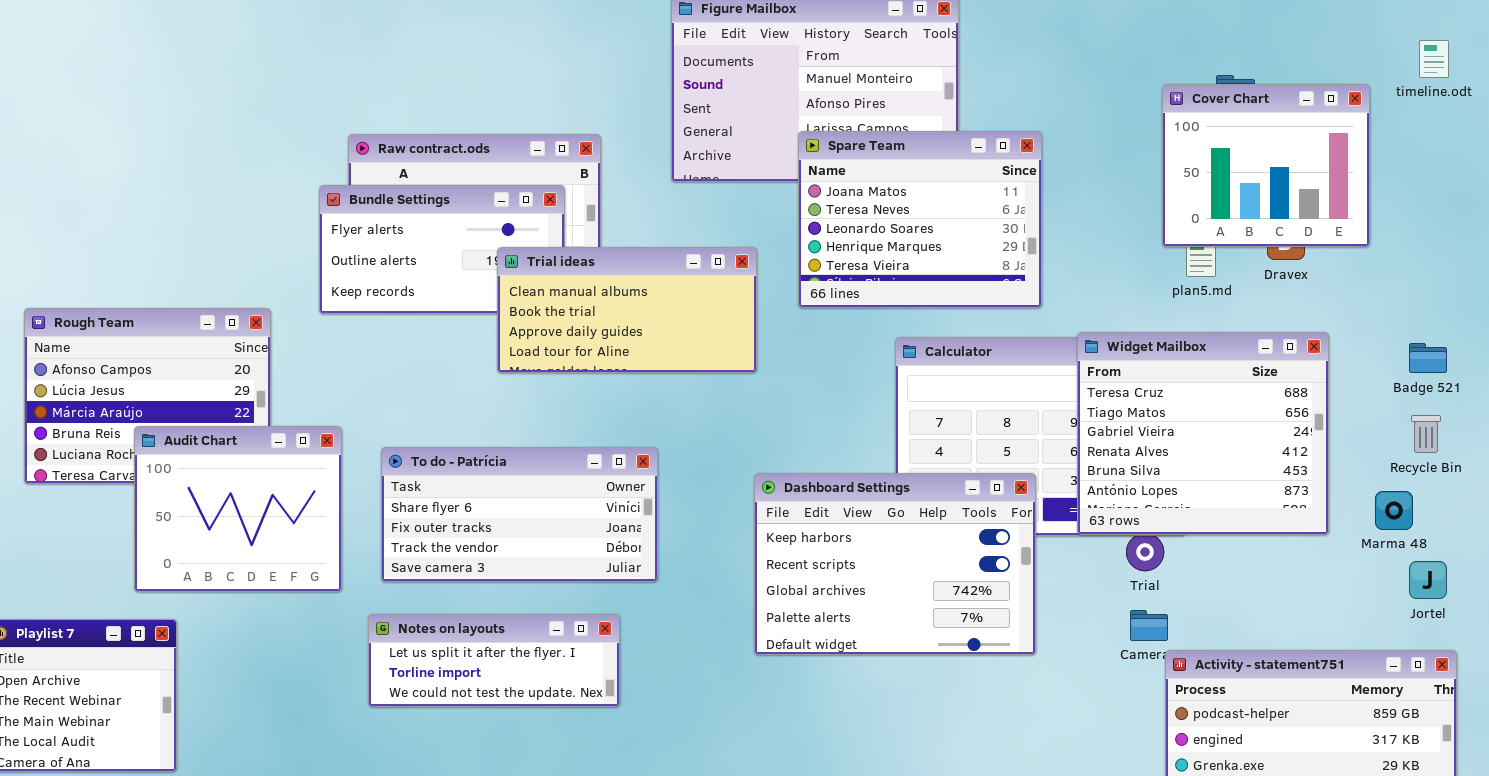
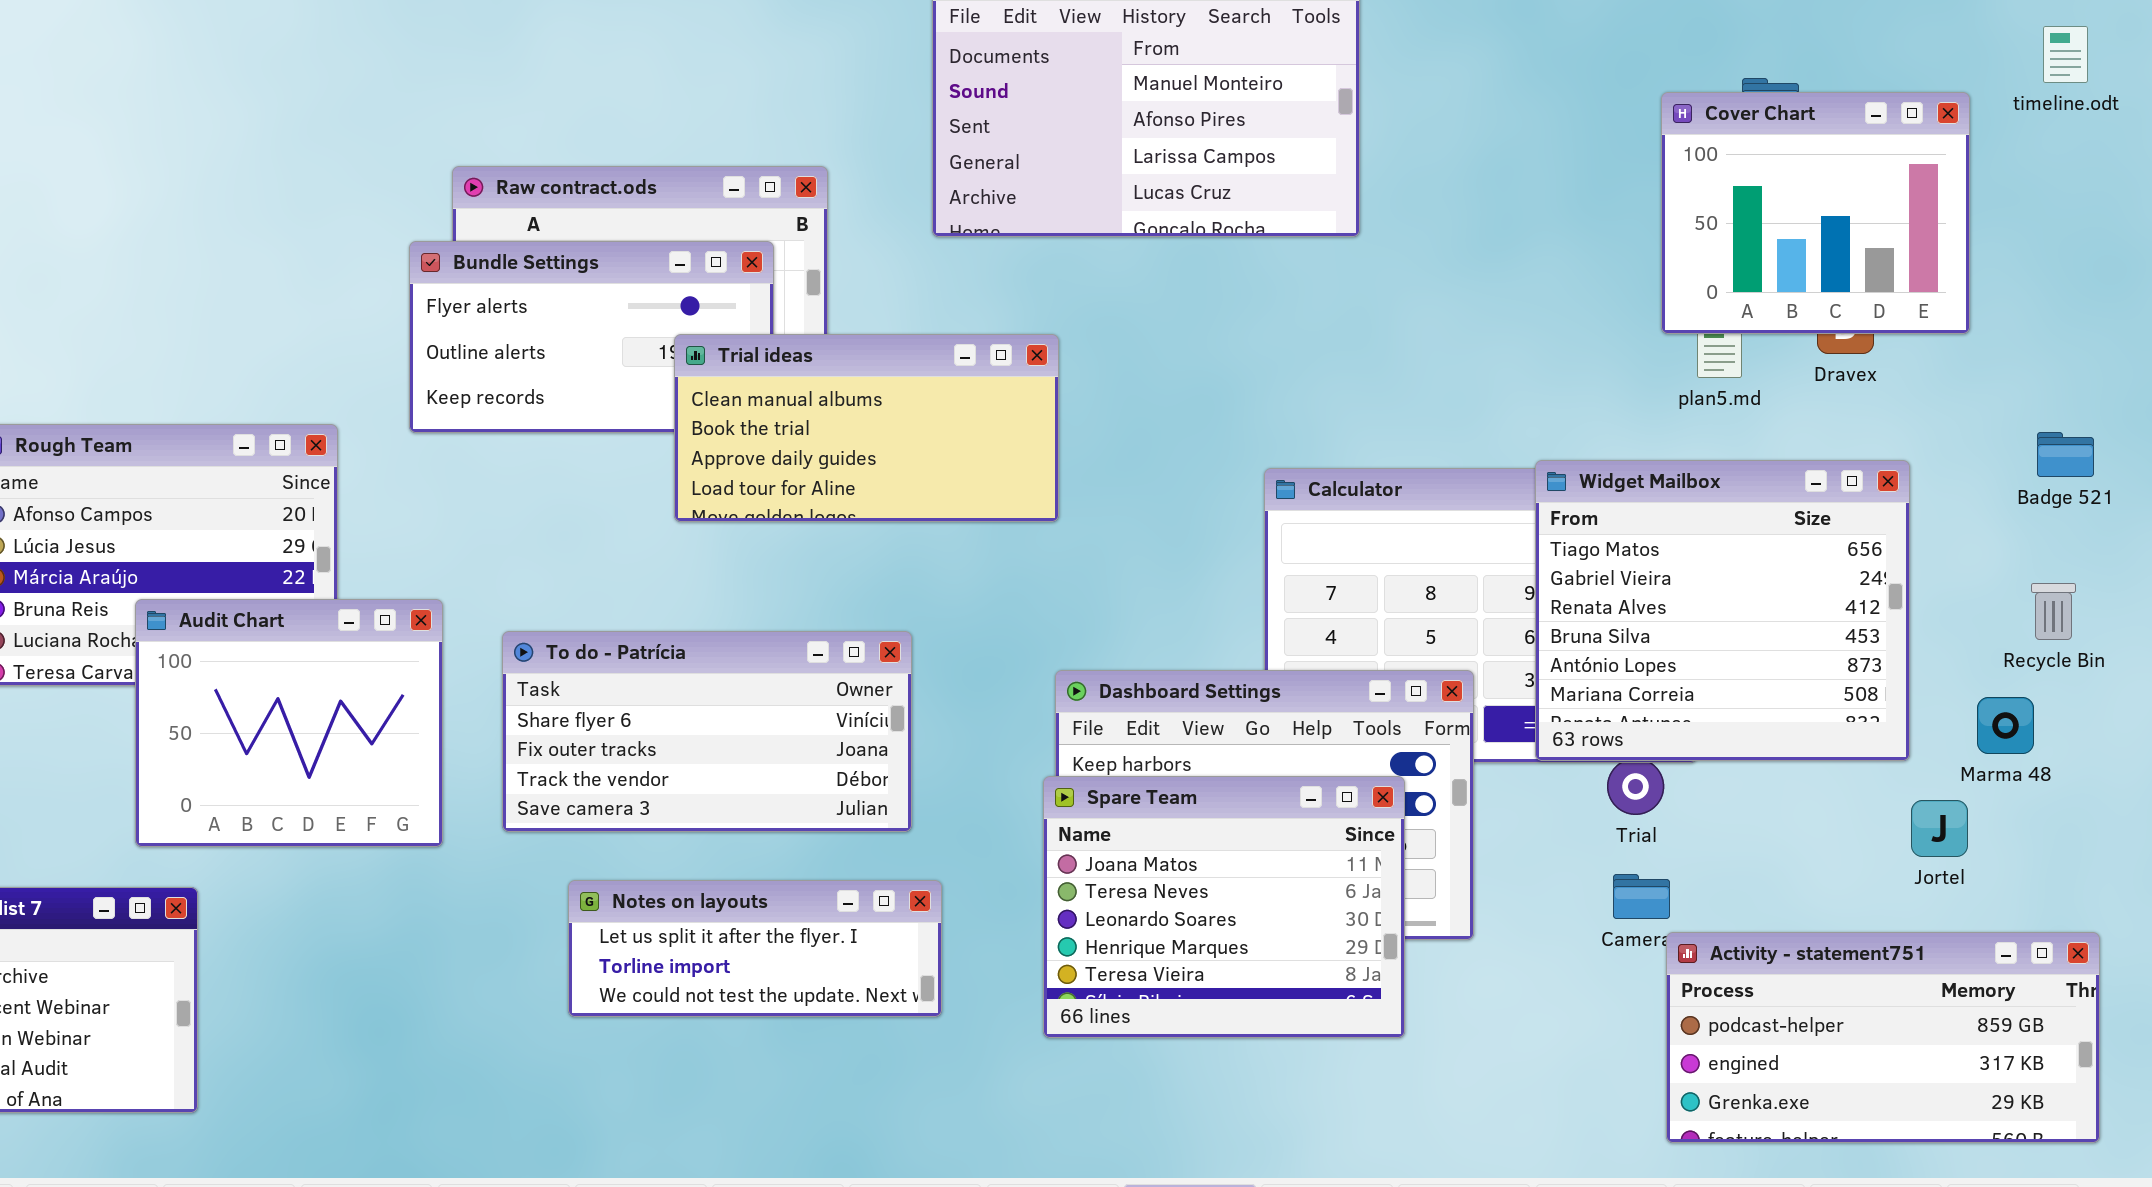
Spare Team: [798,131,1042,308] -> [1043,776,1405,1038], moved
Widget Mailbox: [1077,332,1329,535] -> [1535,460,1910,761], scrolled down 1 row
Badge 521: [1409,343,1447,373] -> [2037,432,2094,477], moved
Jortel: [1409,561,1447,599] -> [1911,800,1968,857], moved
Notes on layouts: [368,614,620,707] -> [568,880,942,1017], moved

